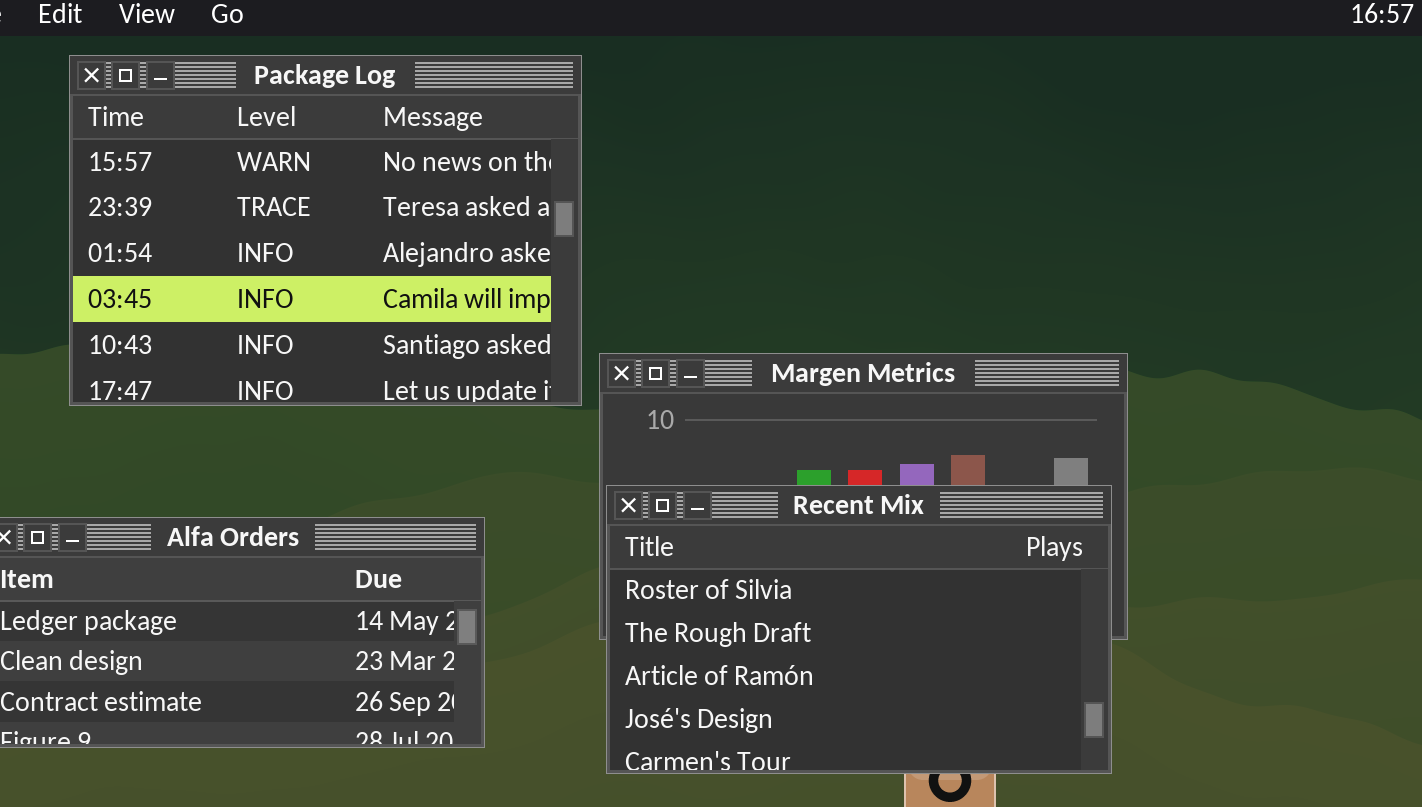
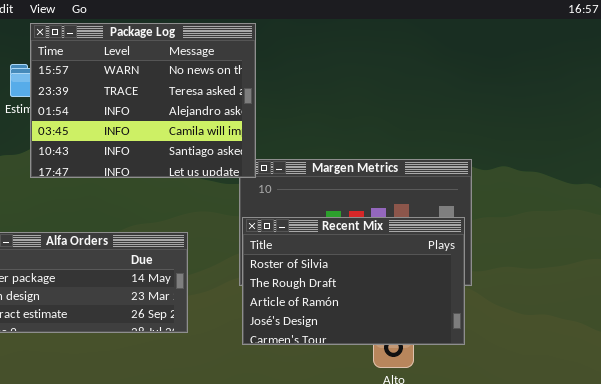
Package Log: [69,55,582,406] -> [30,23,256,178], moved

